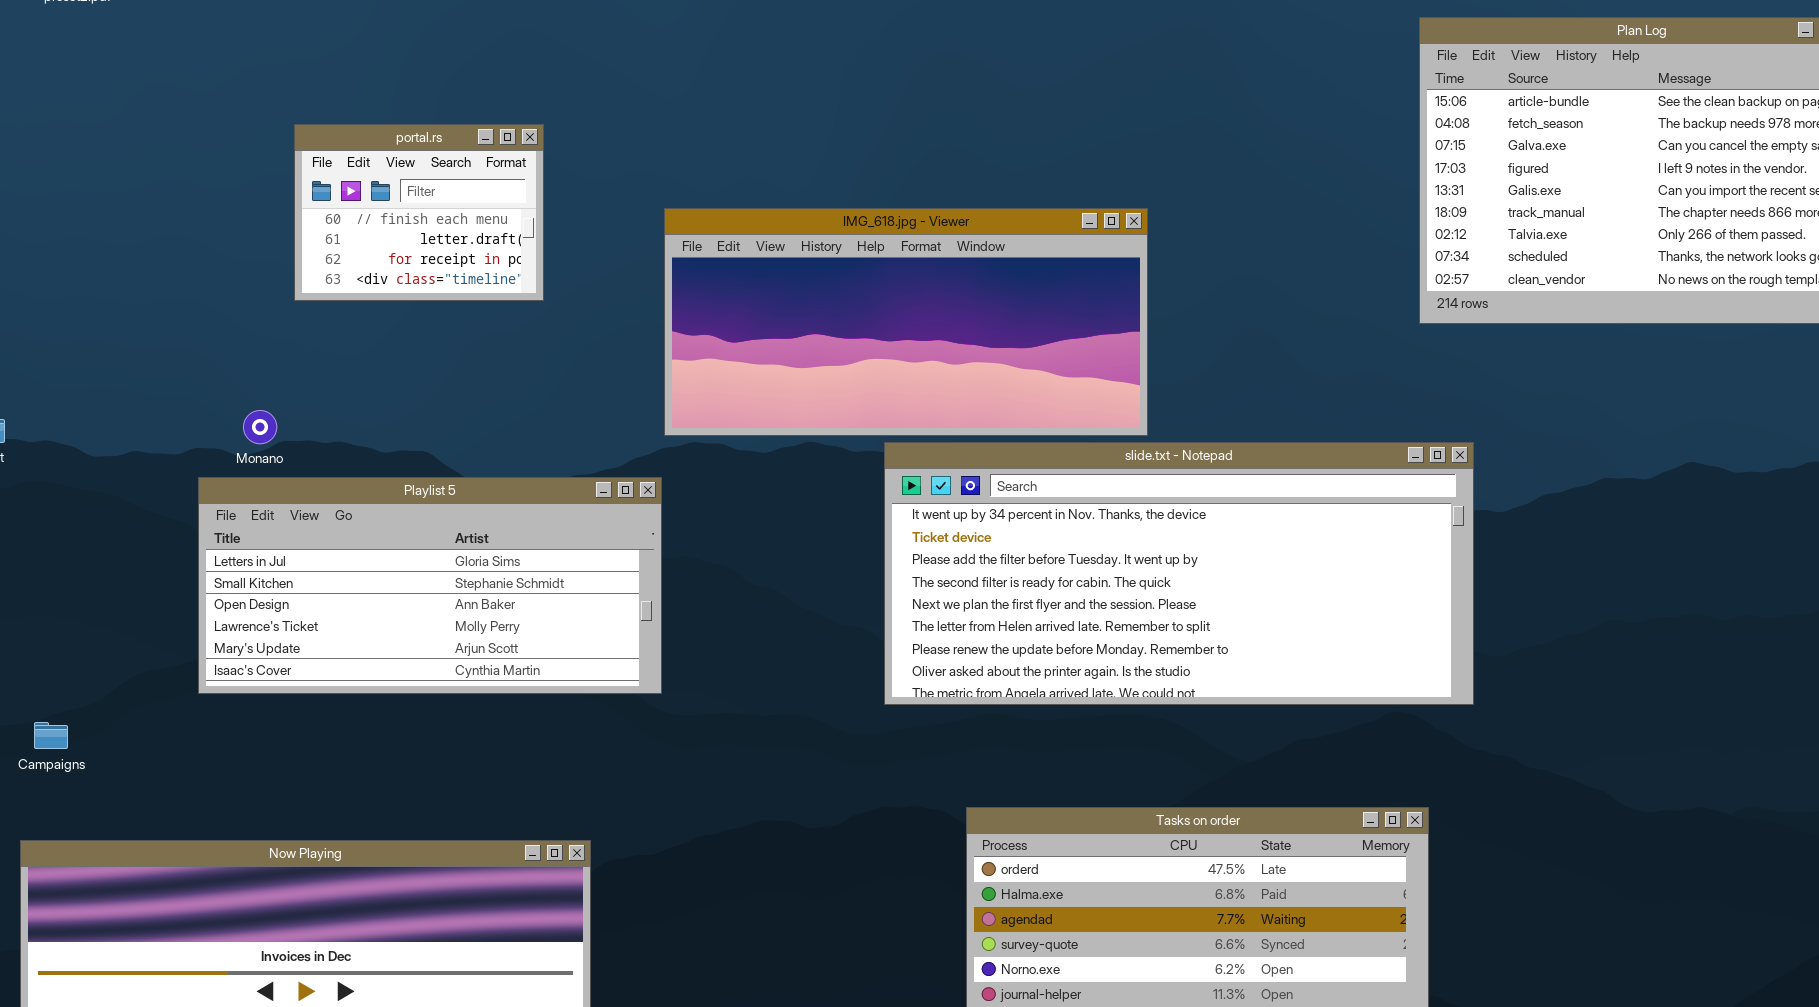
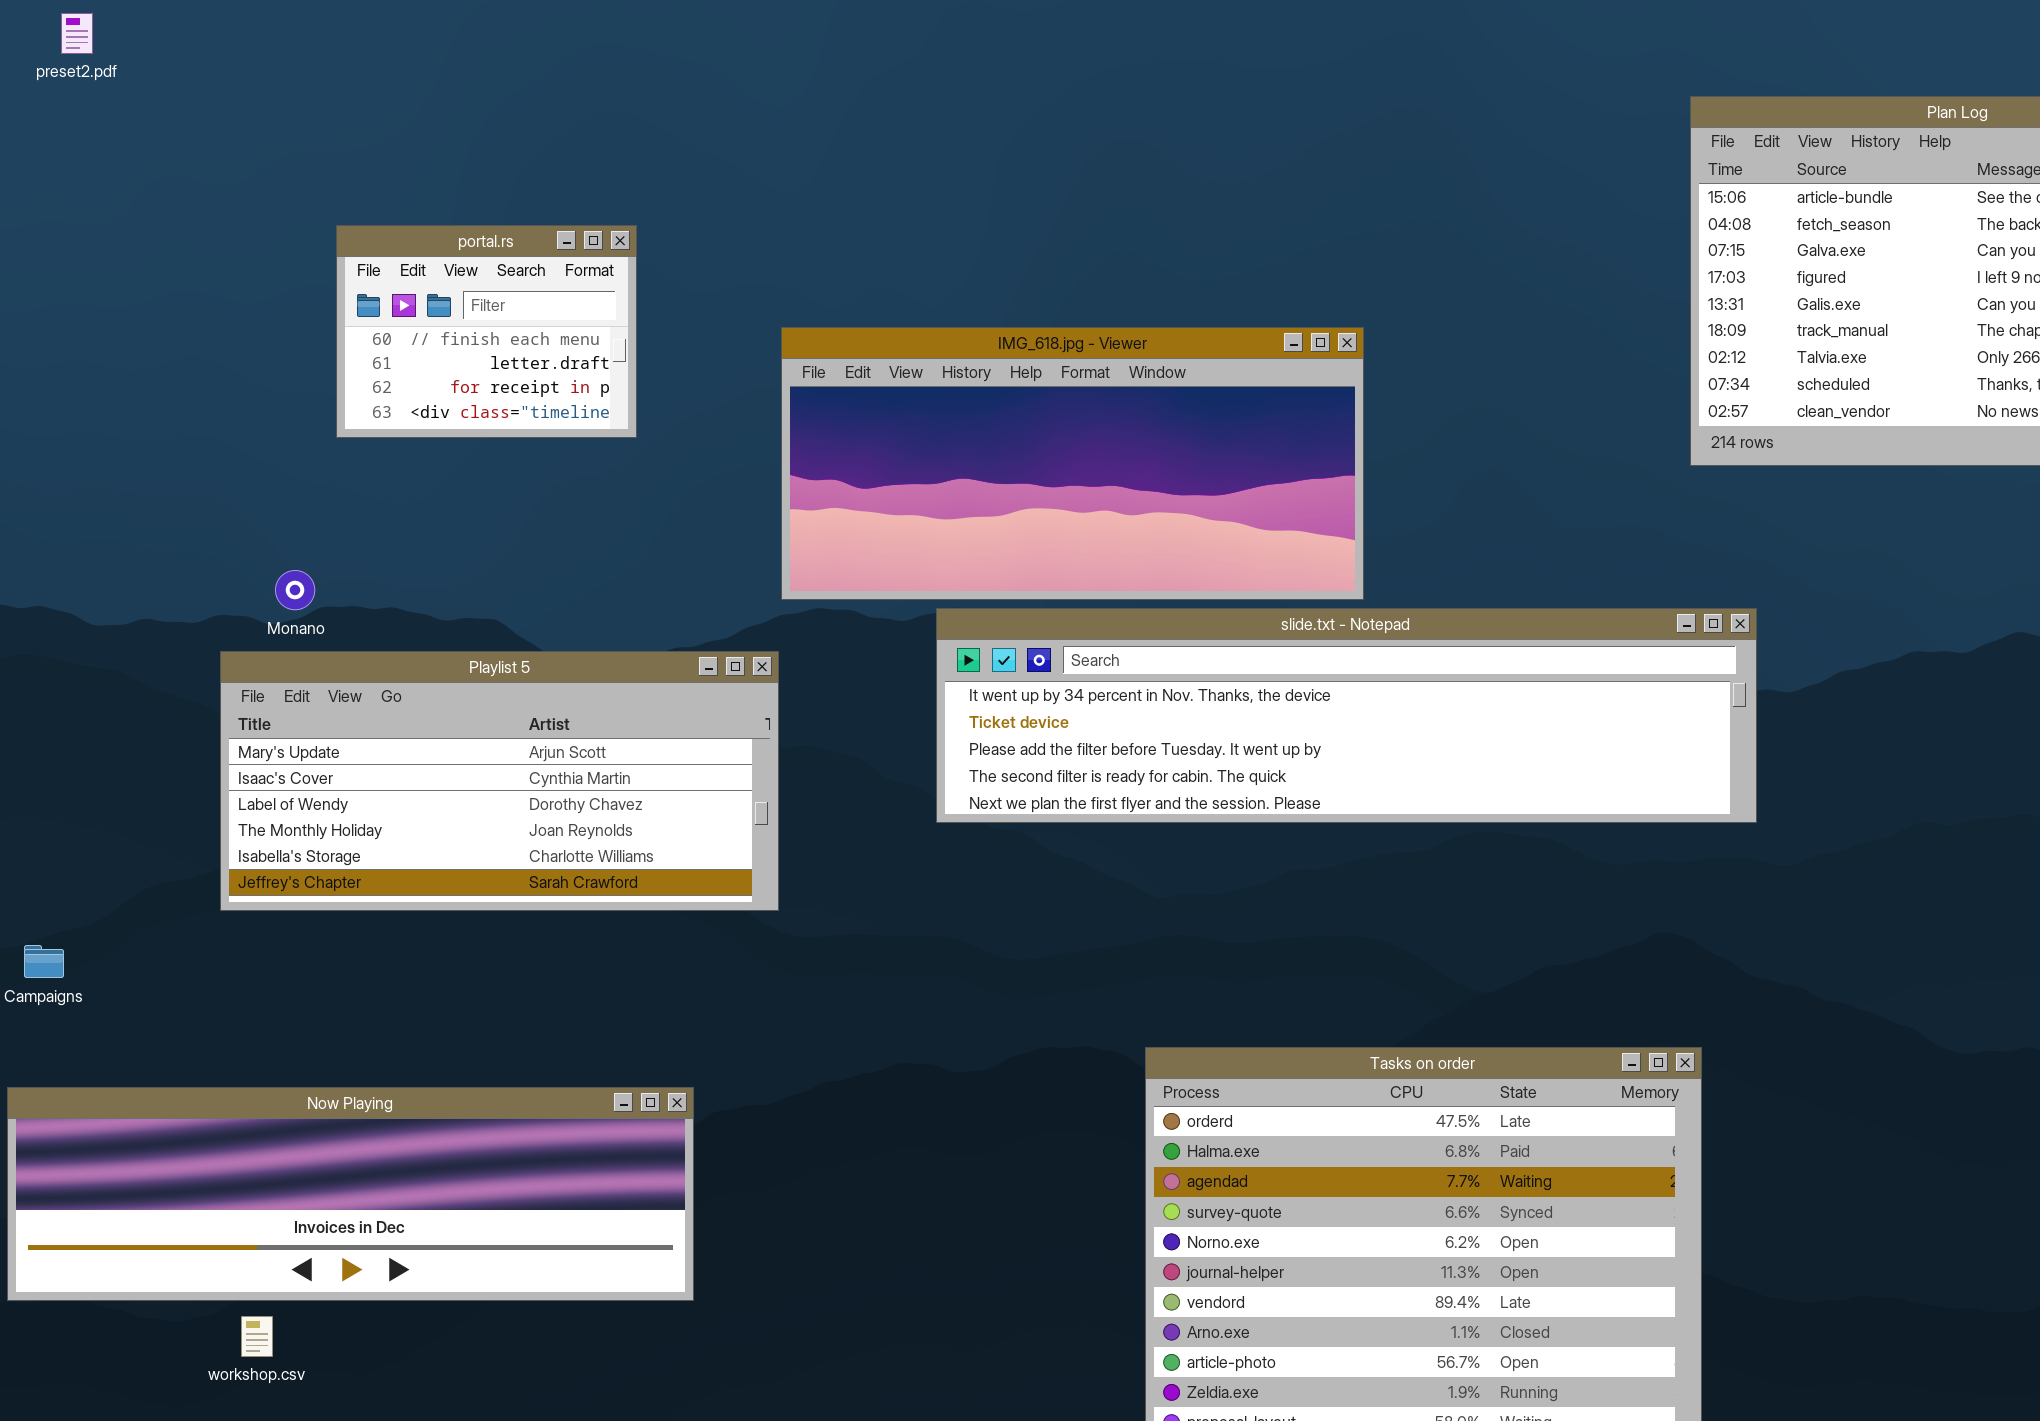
slide.txt - Notepad: [884,442,1474,705] -> [936,608,1757,823], resized
Playlist 5: [198,477,662,694] -> [220,651,779,911], scrolled down 4 rows

